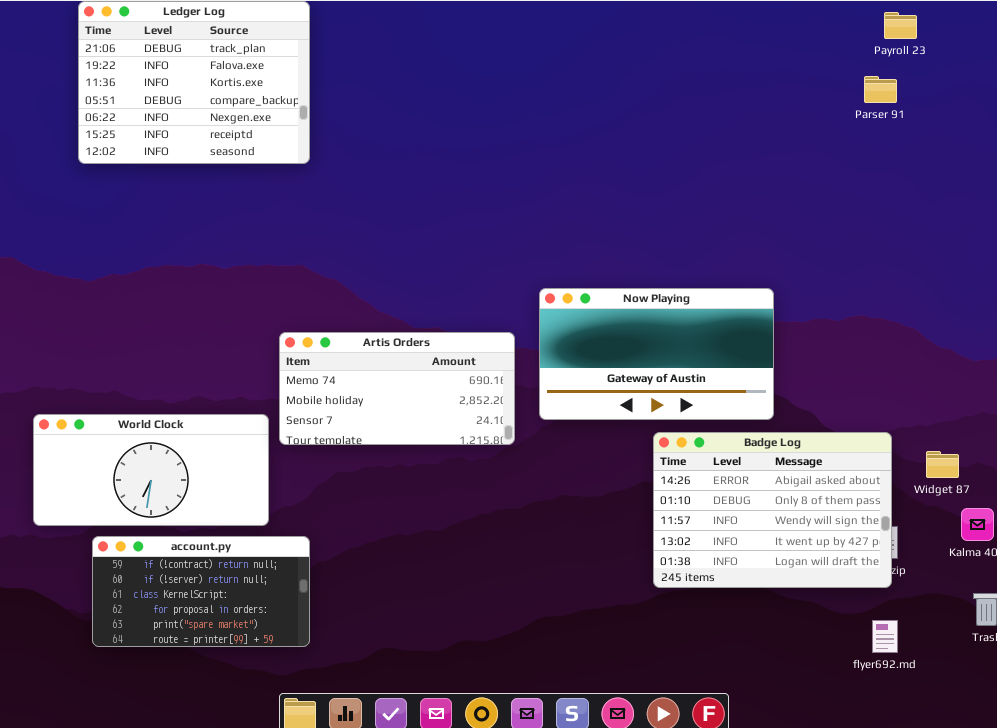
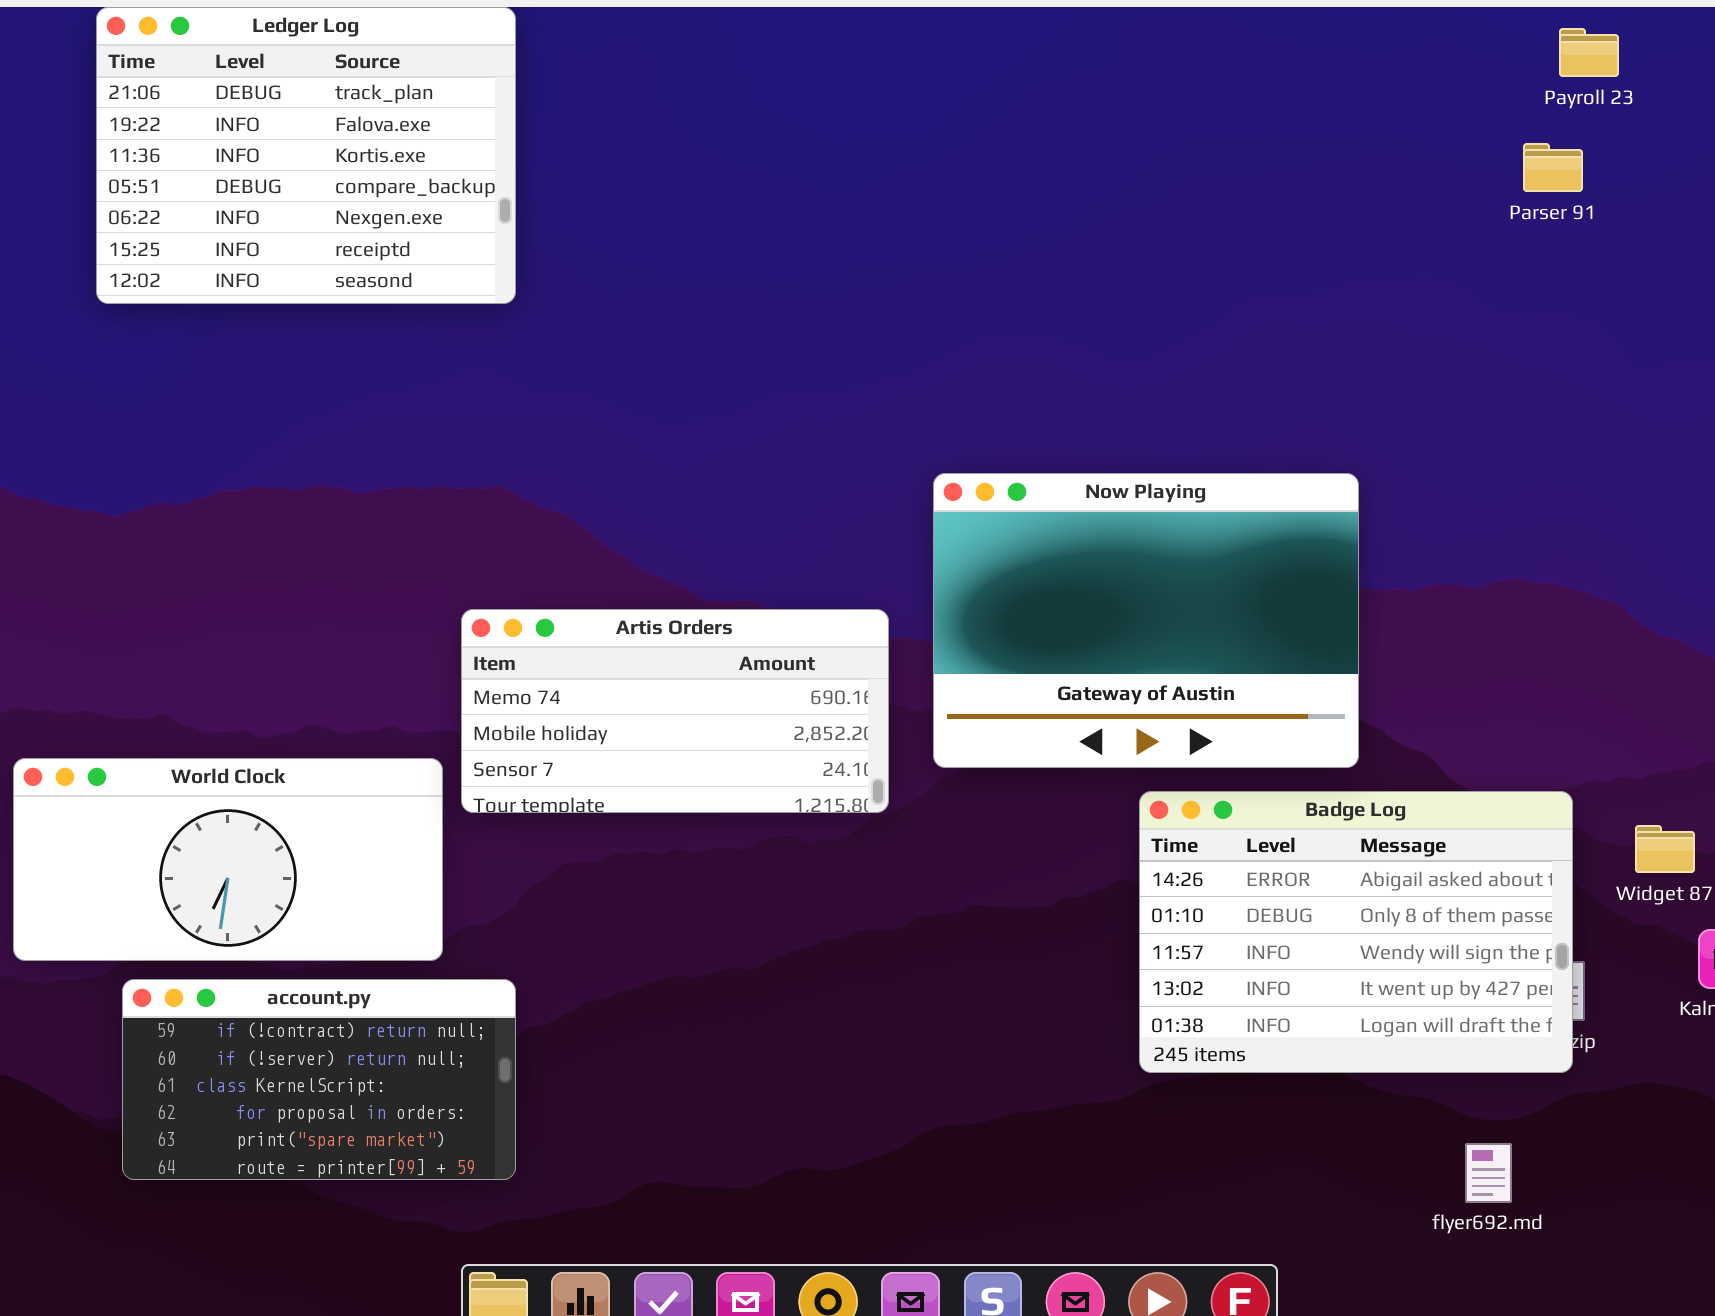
Now Playing: [539,288,774,420] -> [933,473,1359,768], resized
flyer692.md: [872,620,898,653] -> [1465,1143,1512,1203], moved

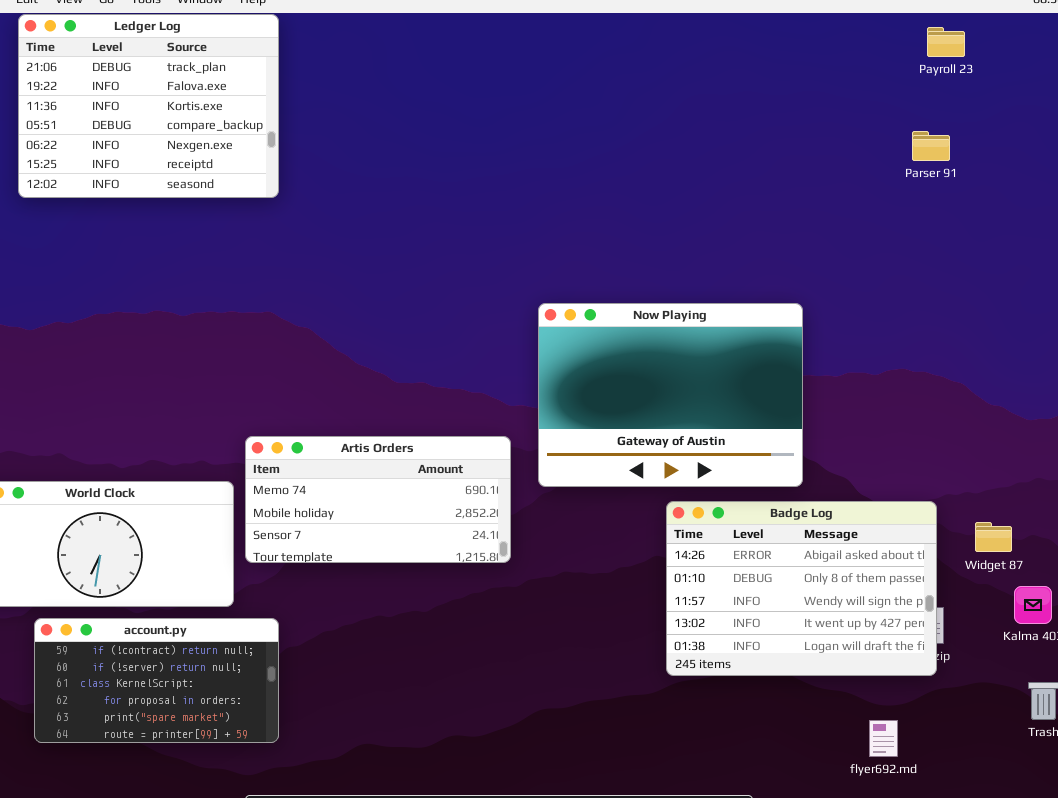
Parser 91: [1523,143,1583,192] -> [912,131,950,161], moved
Artis Orders: [461,609,889,813] -> [245,436,511,563], moved

